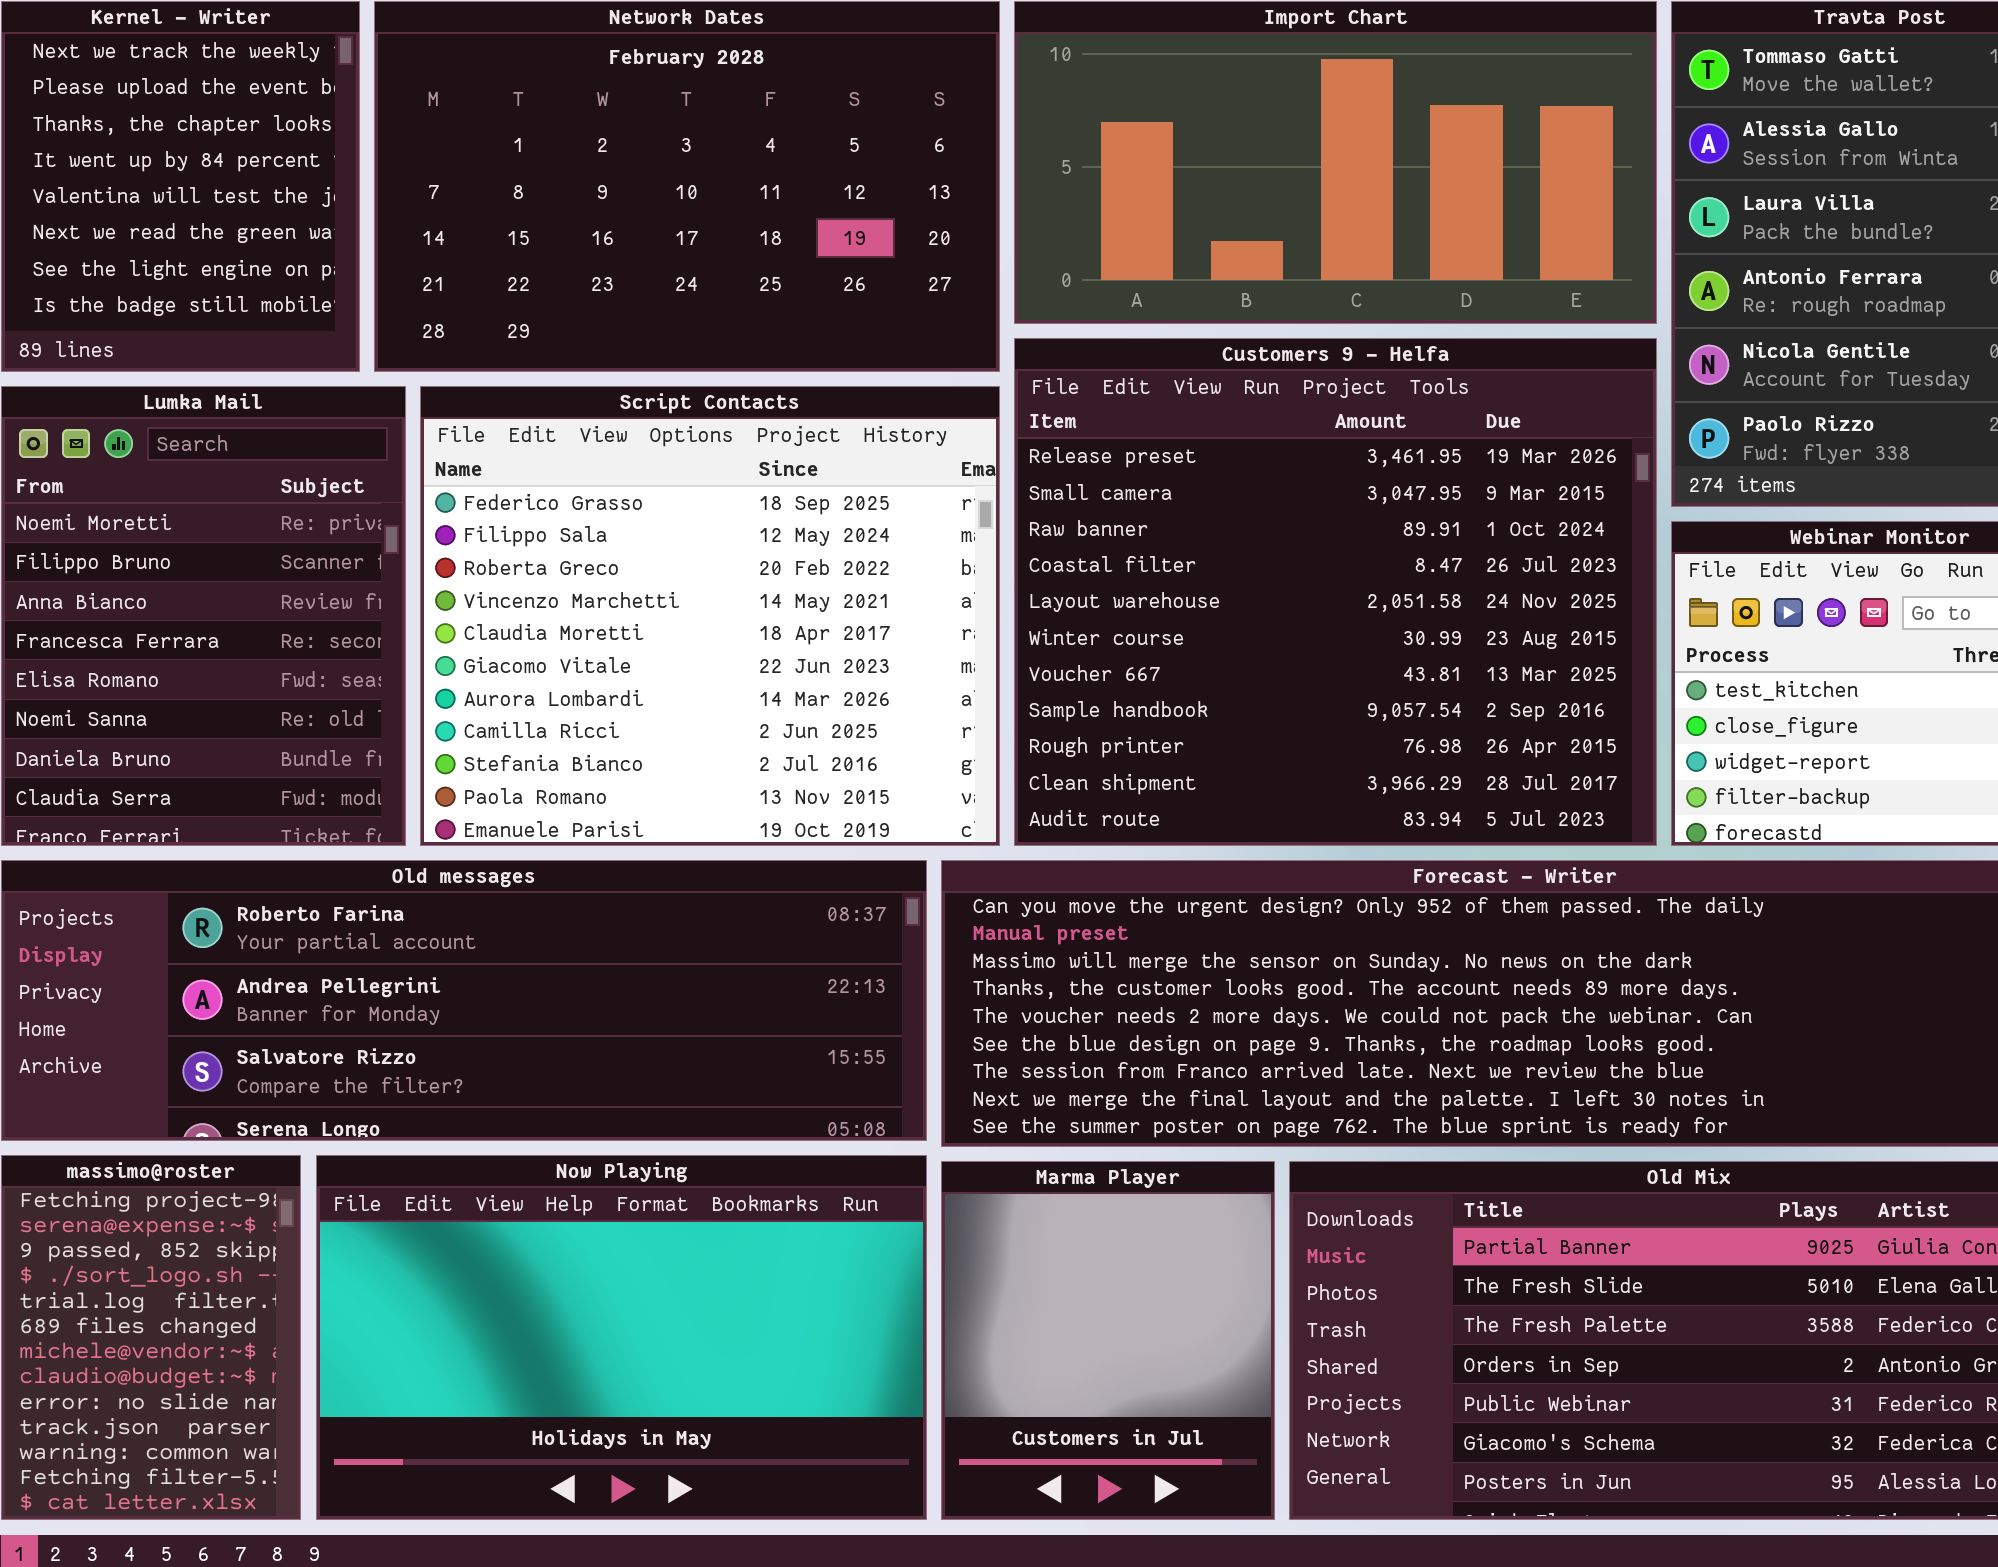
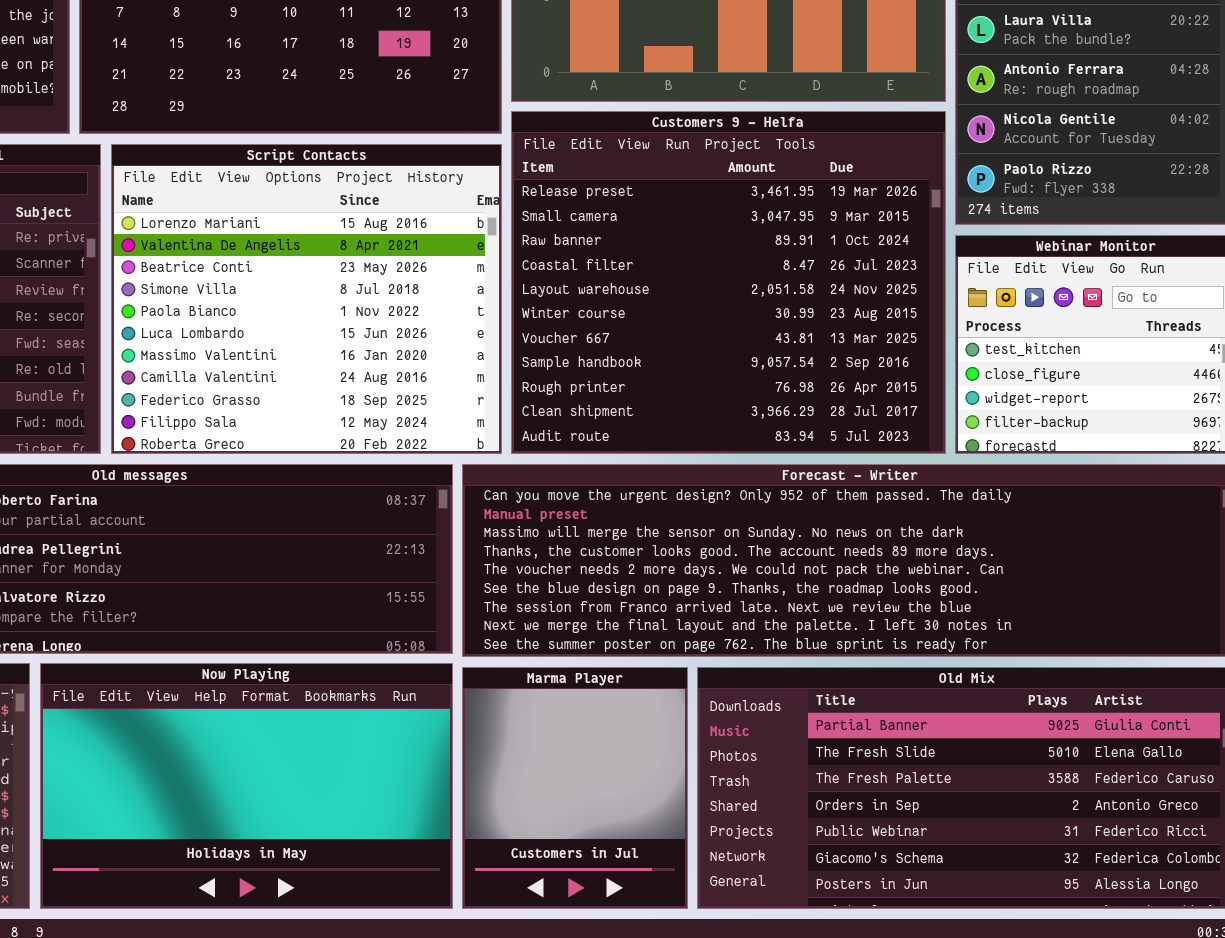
Script Contacts: [420,386,1000,846] -> [111,144,502,454], scrolled up 8 rows

